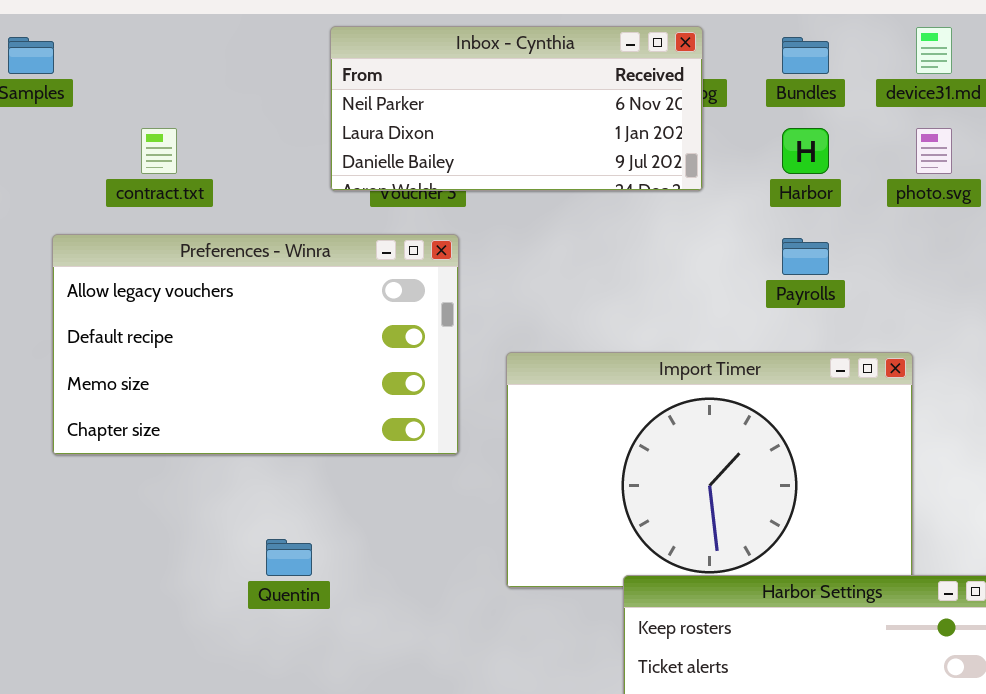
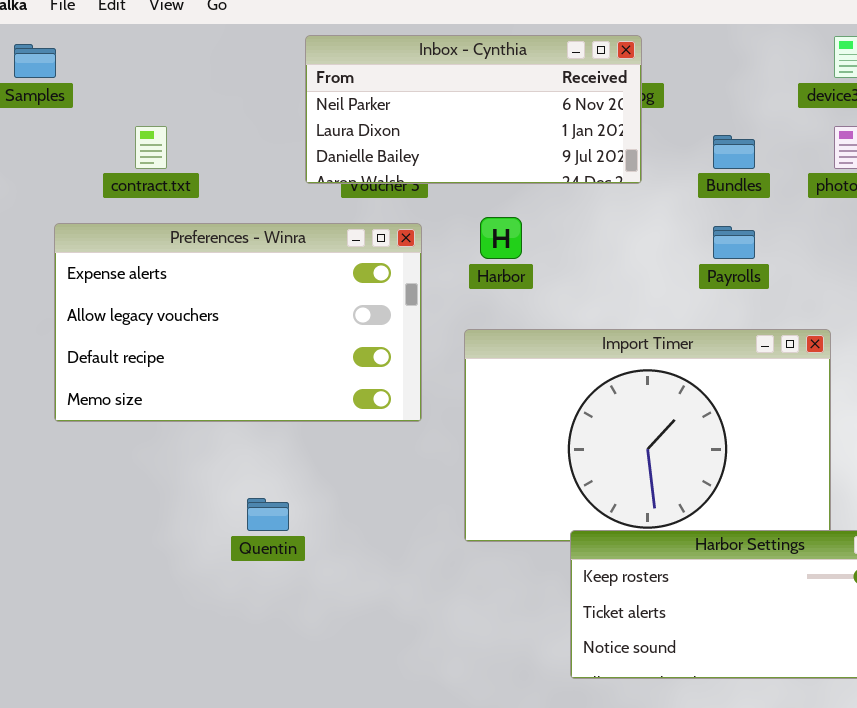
Bundles: [782,37,829,74] -> [713,135,755,169], moved
Harbor: [782,128,829,174] -> [480,217,522,259], moved
Preferences - Winra: [52,234,459,455] -> [54,223,422,422], scrolled up 1 row

